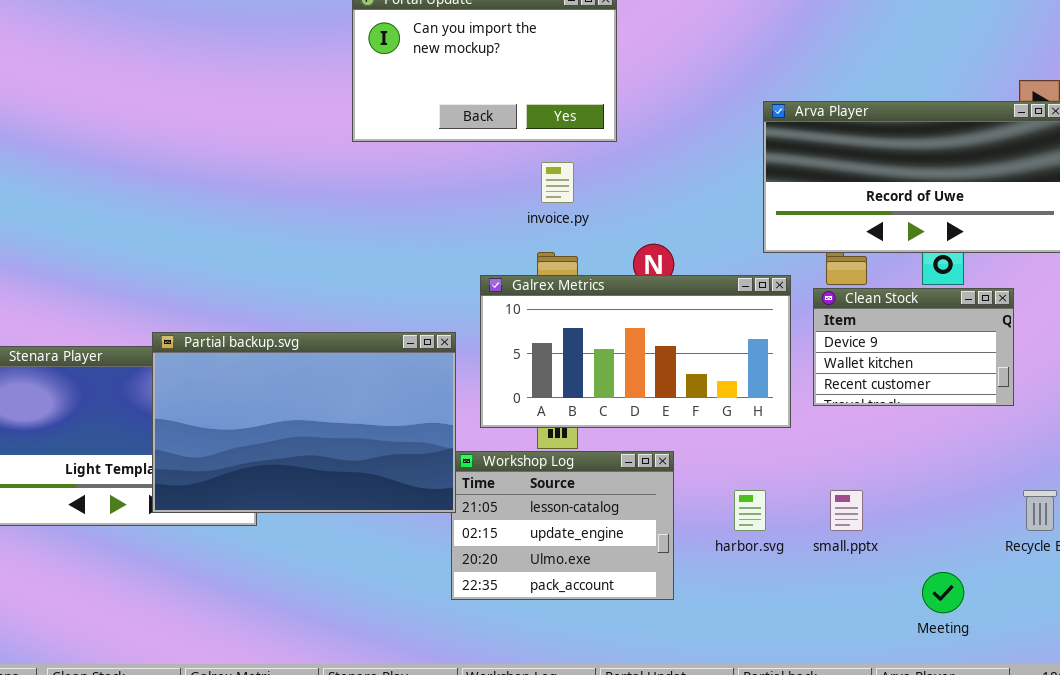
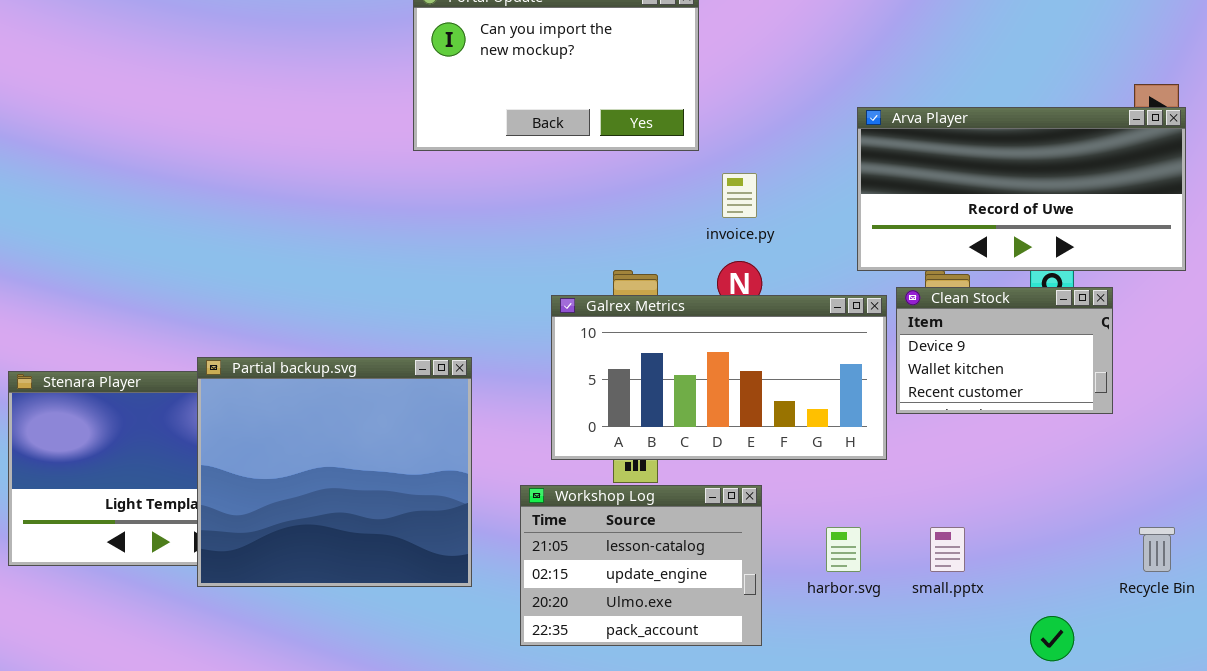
invoice.py: [541,162,574,203] -> [722,173,757,218], moved
Clean Stock: [813,288,1014,406] -> [896,287,1113,414], moved
Partial backup.svg: [152,332,456,513] -> [197,357,472,587], resized

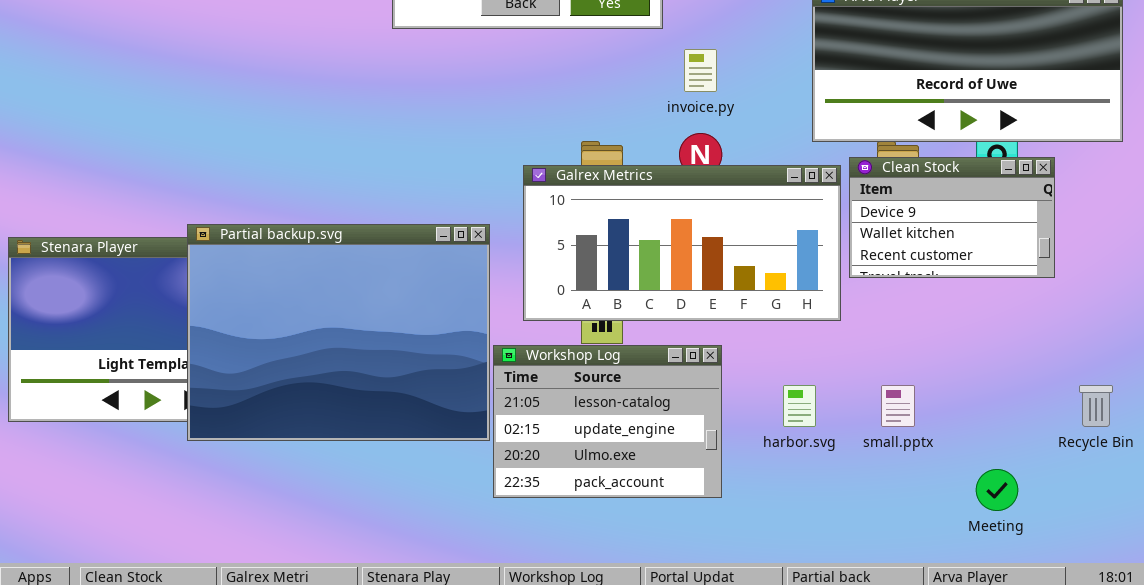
Partial backup.svg: [197,357,472,587] -> [187,224,490,441], resized

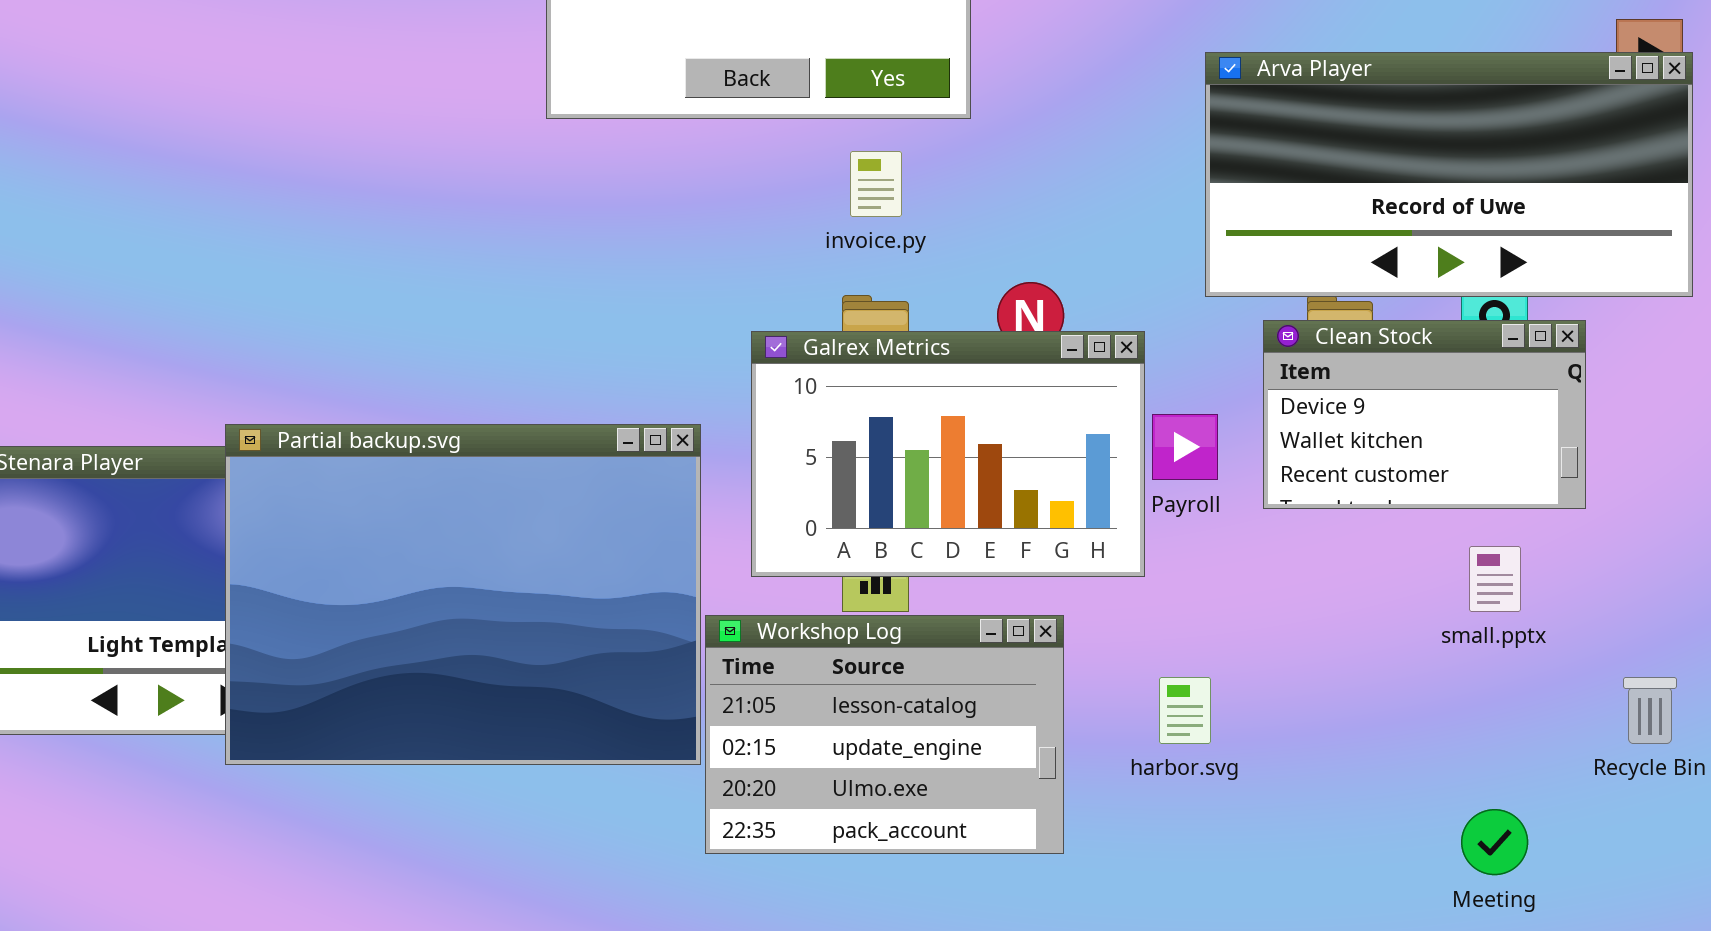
invoice.py: [684,49,717,92] -> [850,151,902,217], moved
Galrex Metrics: [523,165,841,321] -> [751,331,1145,577], resized
small.pptx: [881,385,915,427] -> [1469,546,1521,612], moved

